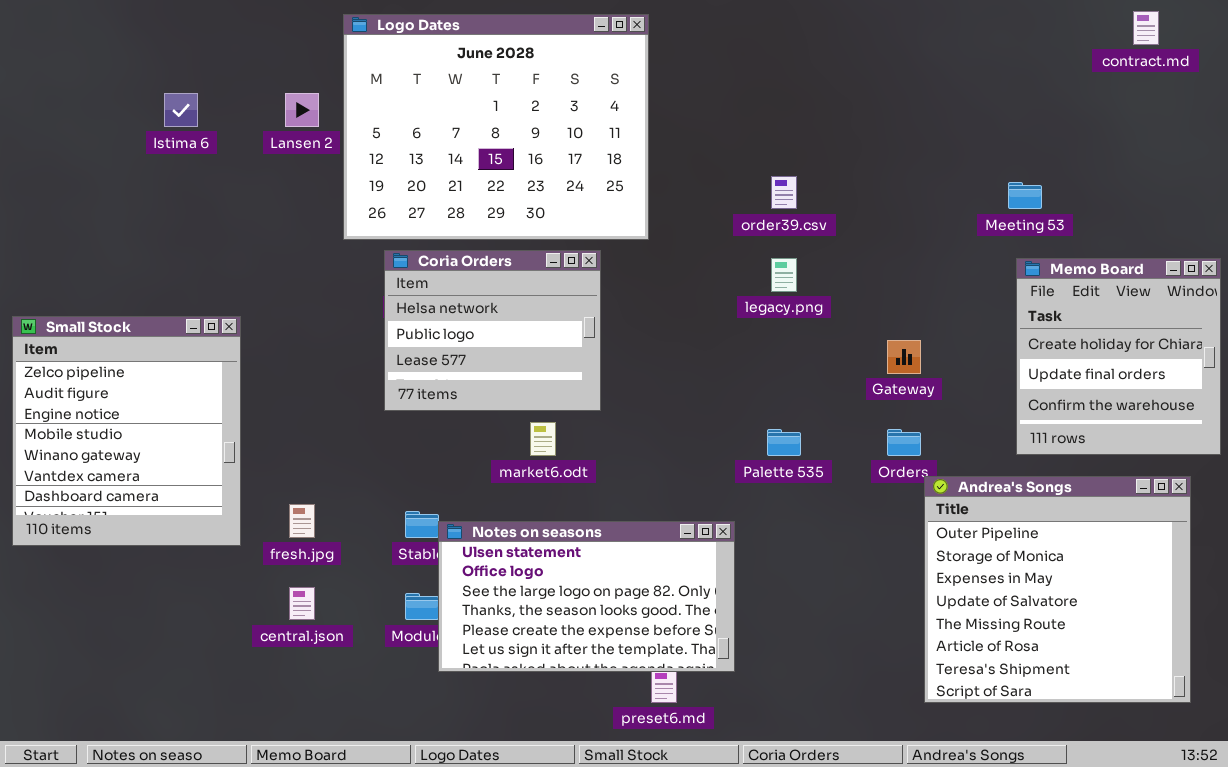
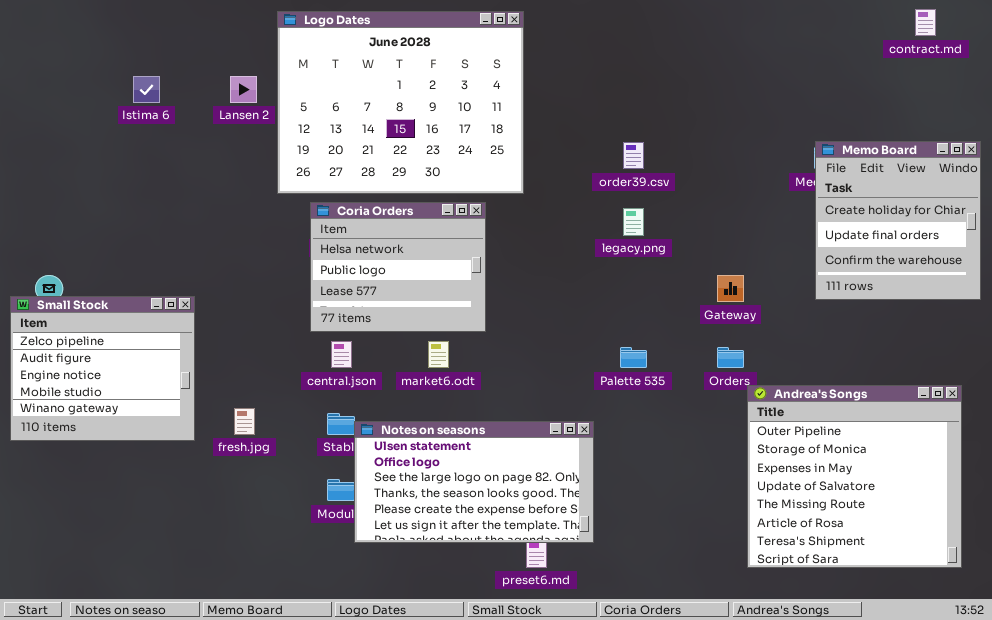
Memo Board: [1016,258,1221,455] -> [815,141,981,300], moved
Small Stock: [12,316,241,546] -> [10,296,195,441], resized
central.json: [289,587,315,620] -> [331,341,352,368], moved

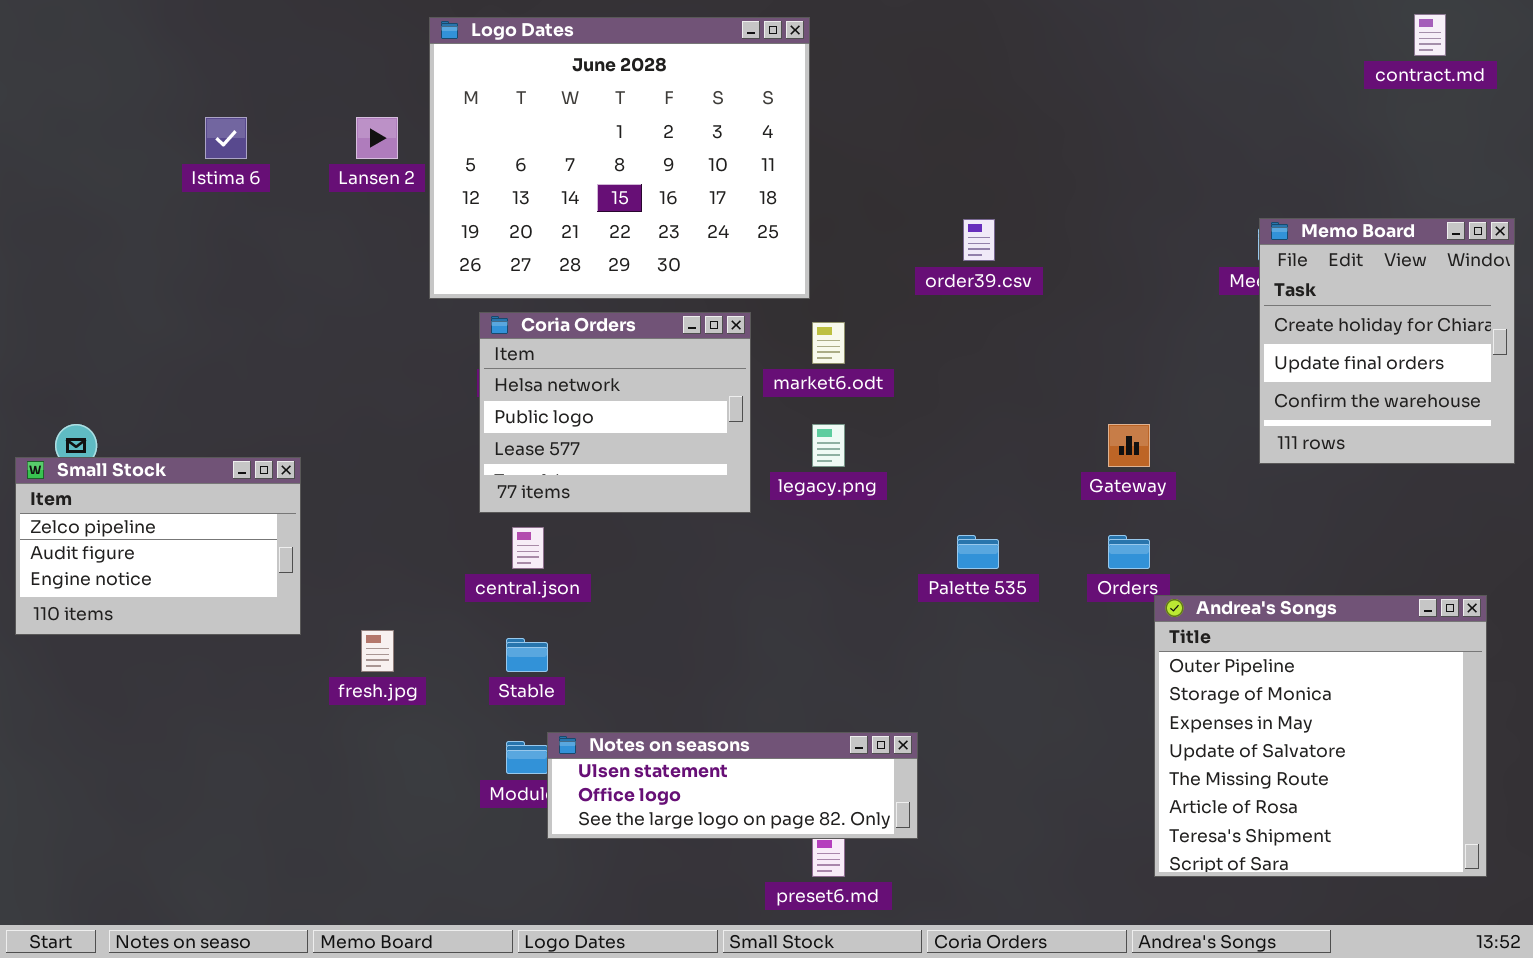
legacy.png: [623,208,644,236] -> [812,424,845,467], moved
Small Stock: [10,296,195,441] -> [15,457,301,635], resized
market6.odt: [428,341,449,368] -> [812,322,845,364], moved
Notes on seasons: [354,421,594,543] -> [547,732,918,839], resized

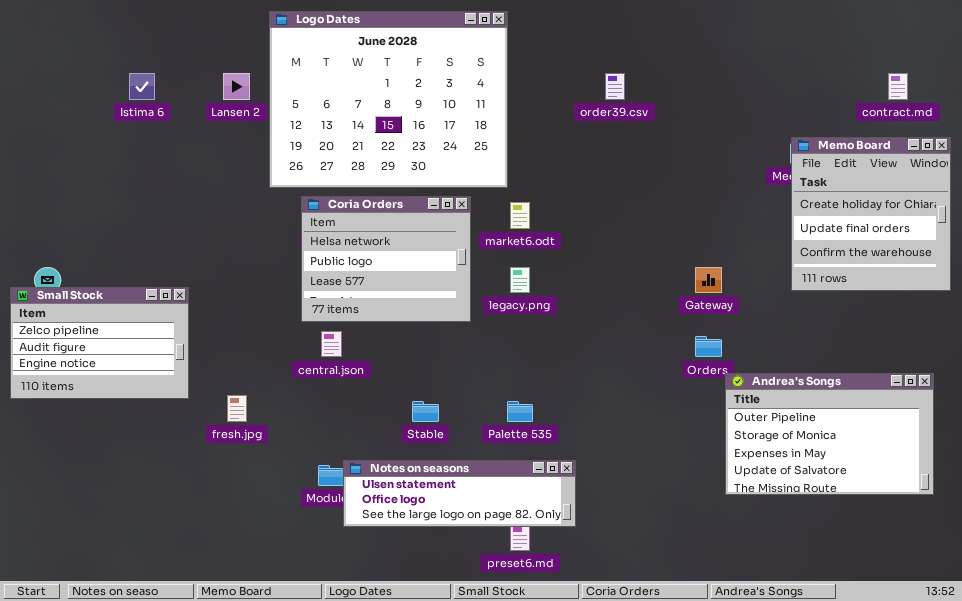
contract.md: [1414,14,1446,56] -> [888,73,908,100], moved
order39.csv: [963,219,995,261] -> [605,73,625,100], moved
Palette 535: [957,535,999,569] -> [507,401,533,422], moved
Andrea's Songs: [1154,595,1487,877] -> [725,373,934,495], resized
Stable: [506,638,548,672] -> [412,401,439,422], moved

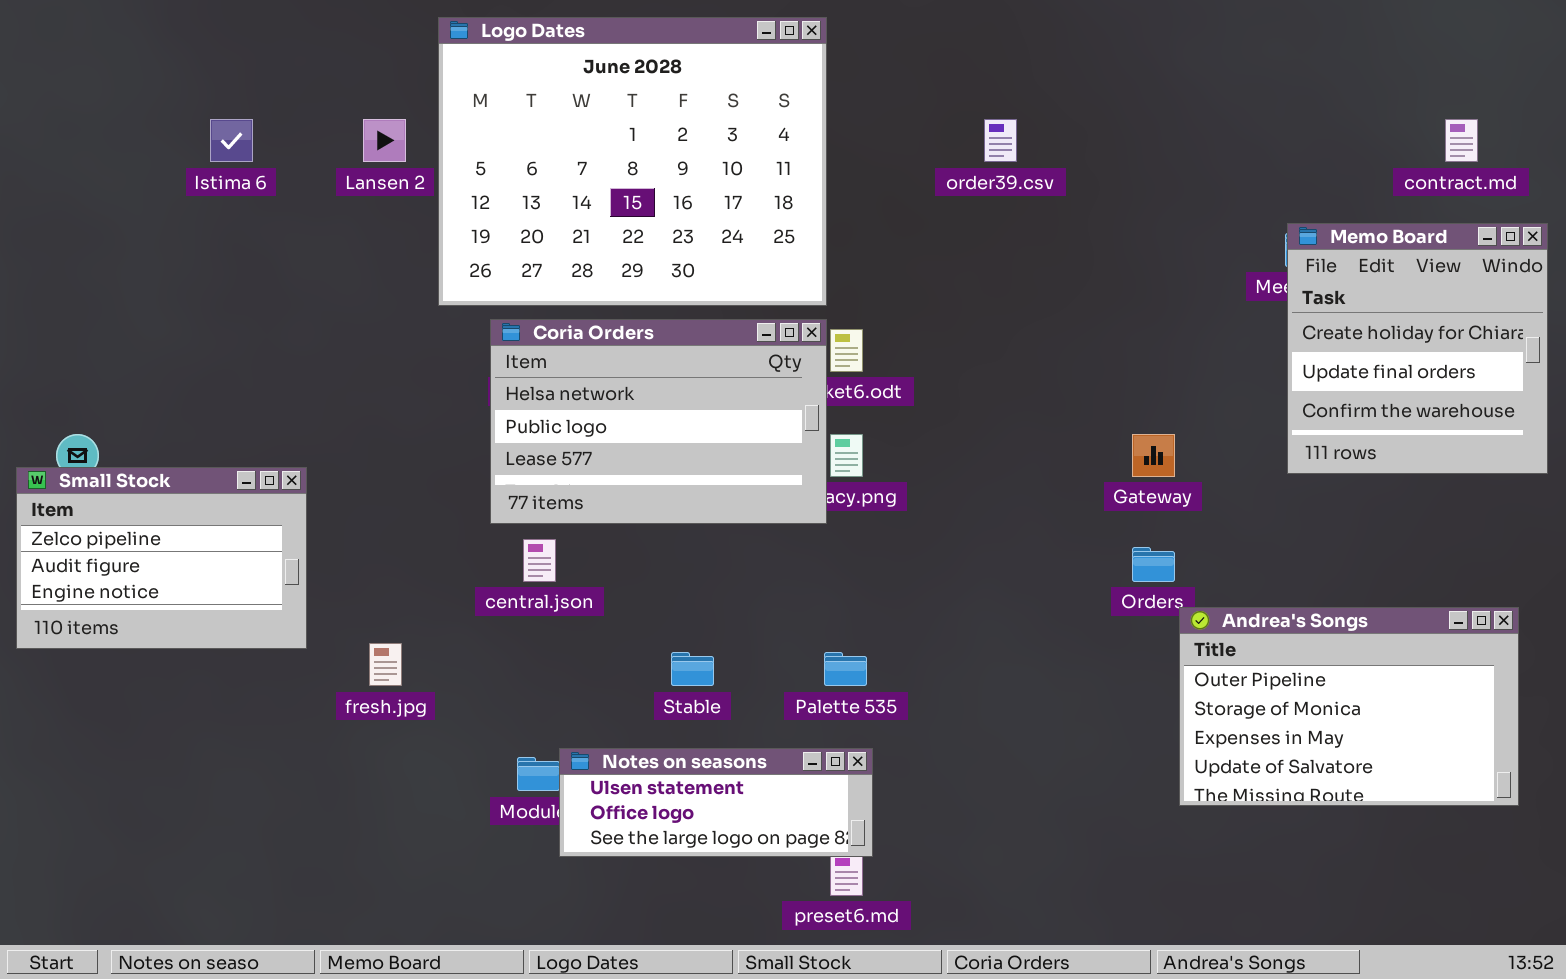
Coria Orders: [301,196,471,322] -> [490,319,827,524], resized
Notes on seasons: [343,460,576,527] -> [559,748,873,857], resized

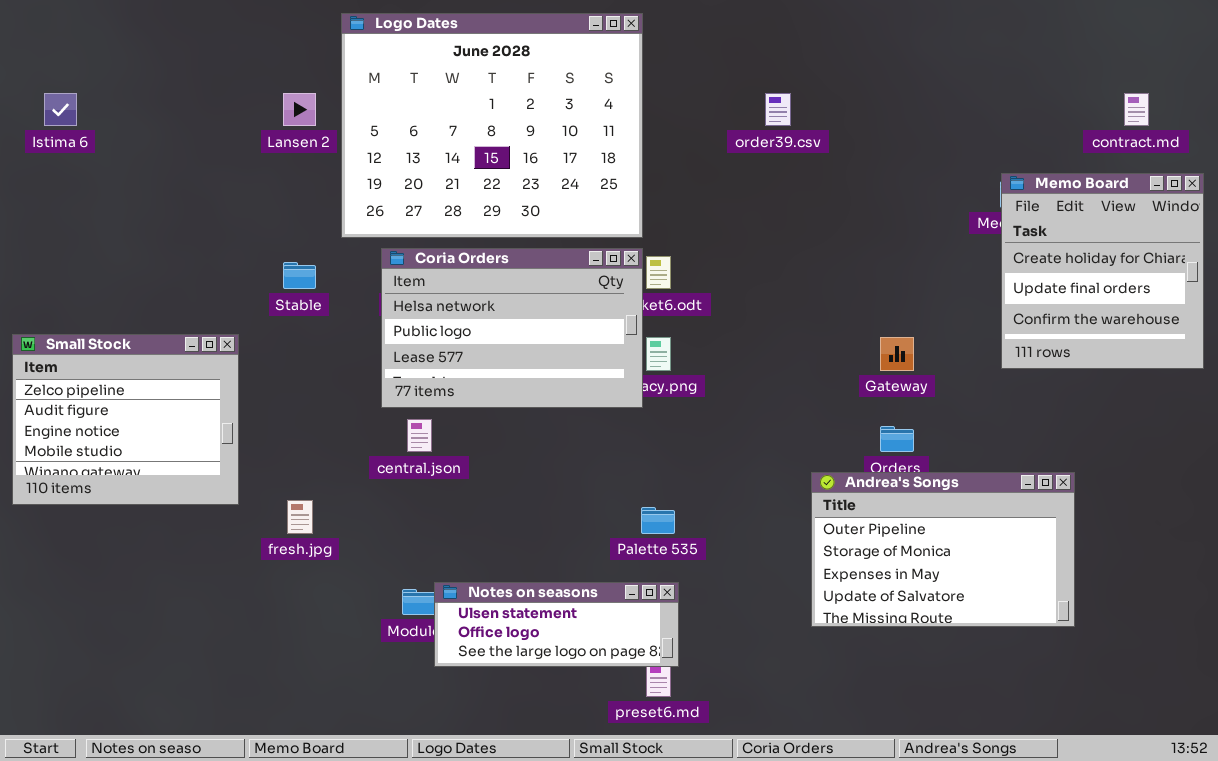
Istima 6: [210,119,253,162] -> [44,93,77,126], moved
Small Stock: [16,467,307,649] -> [12,334,239,505], resized
Andrea's Songs: [1179,607,1519,806] -> [811,472,1075,627], moved
Stable: [671,652,714,686] -> [283,262,316,289], moved

